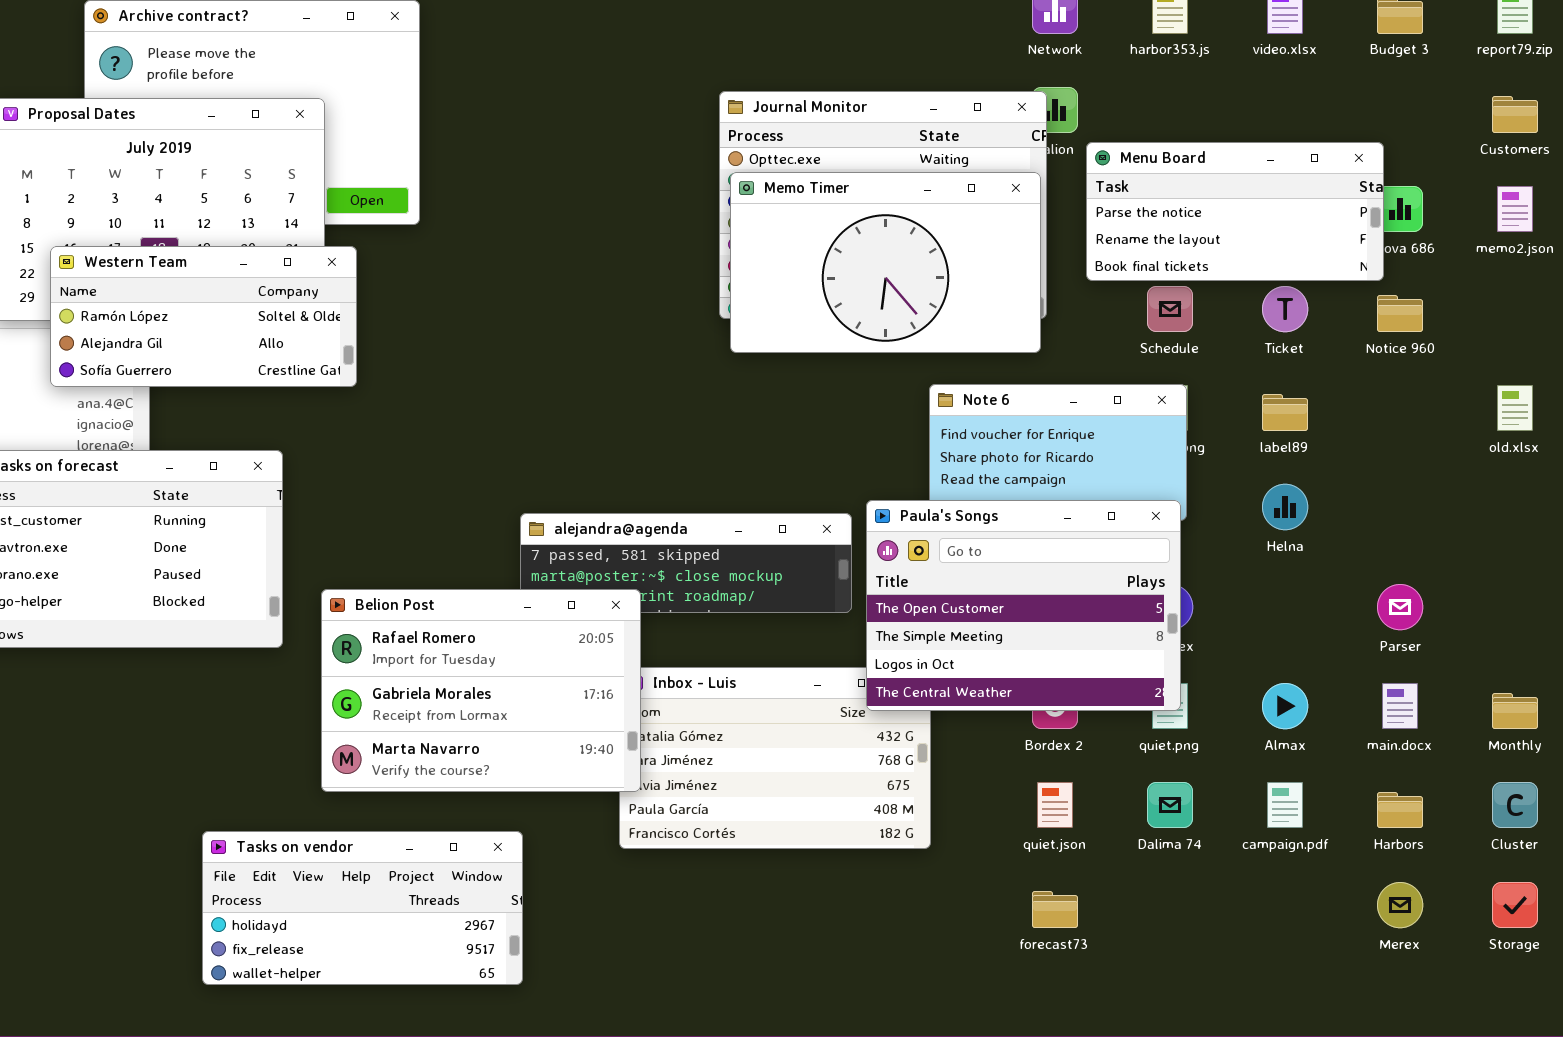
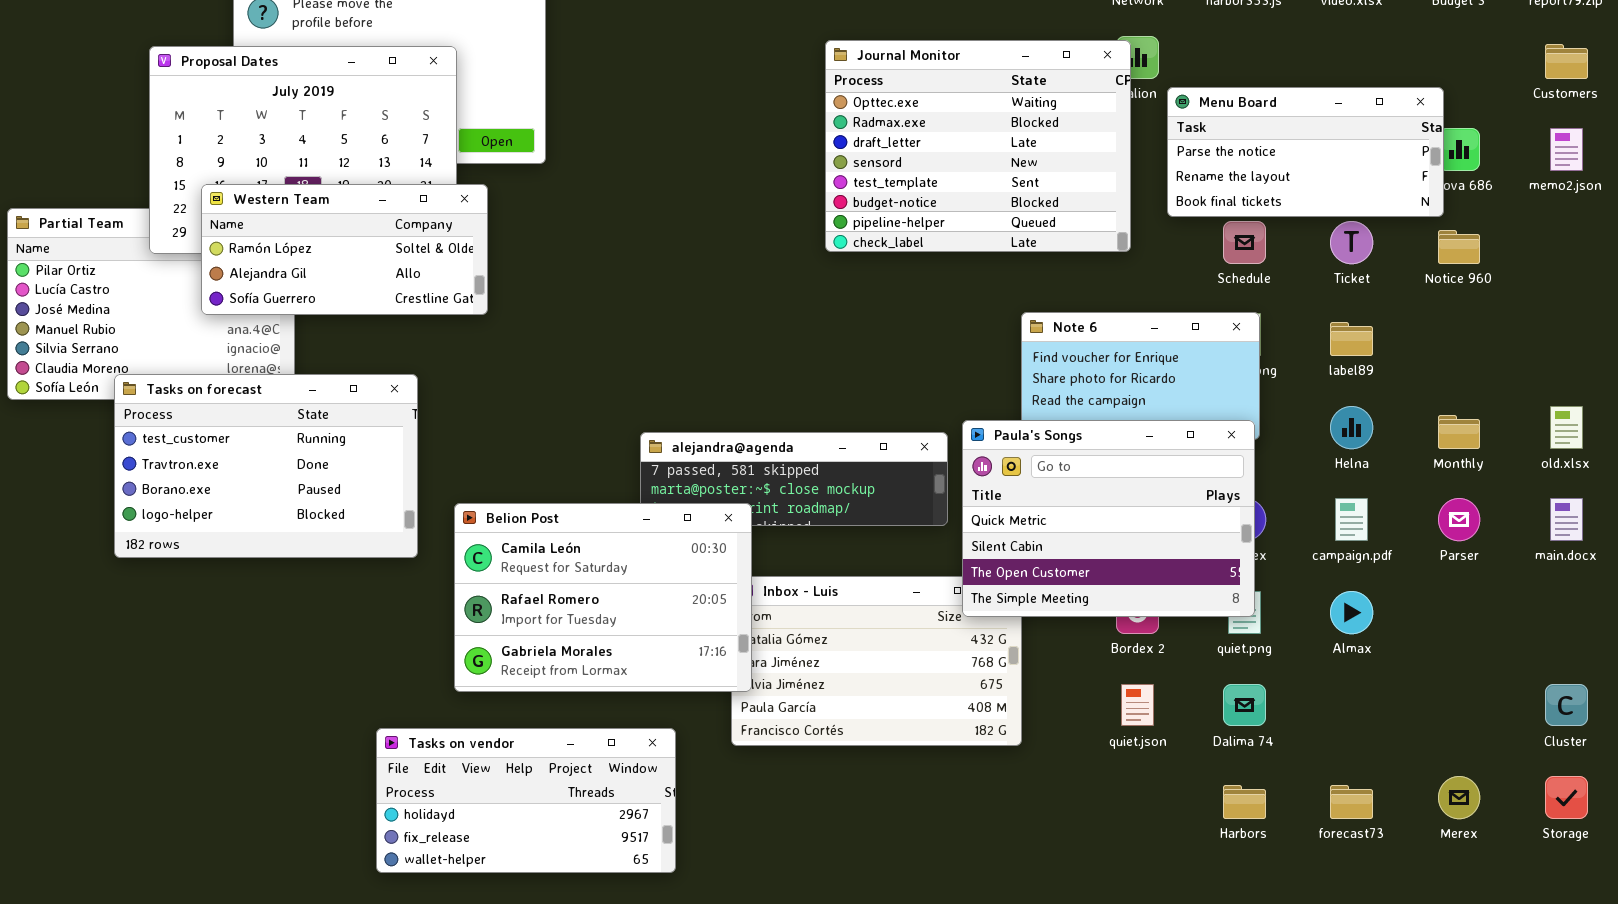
Memo Timer: [730,172,1041,353] -> none, closed
old.xlsx: [1497,385,1533,431] -> [1550,406,1583,449], moved
Paula's Songs: [866,500,1181,711] -> [962,420,1255,617], scrolled up 2 rows
Belion Post: [321,589,641,792] -> [454,503,752,692], scrolled up 1 row
main.docx: [1382,683,1418,729] -> [1550,498,1583,541], moved
Monthly: [1492,693,1538,729] -> [1438,415,1480,449], moved
campaign.pdf: [1267,782,1303,828] -> [1335,498,1368,541], moved
Harbors: [1377,792,1423,828] -> [1223,785,1266,819], moved
Tasks on vendor: [202,831,523,985] -> [376,728,676,873], moved
forecast73: [1032,891,1078,928] -> [1330,785,1373,819], moved

